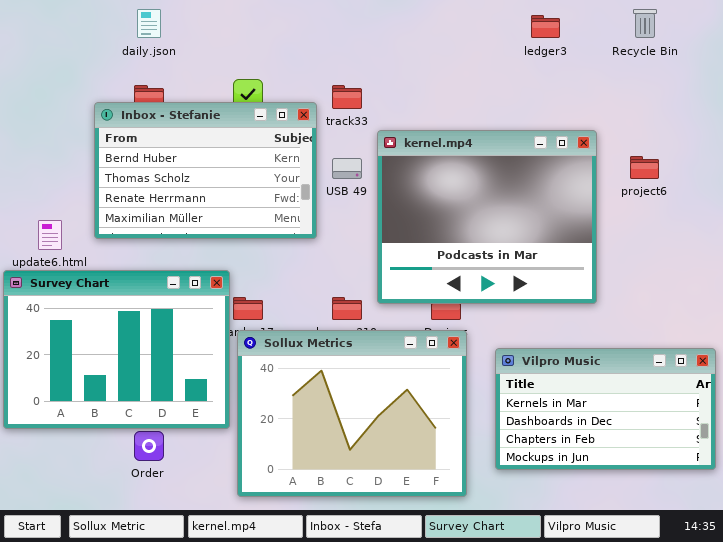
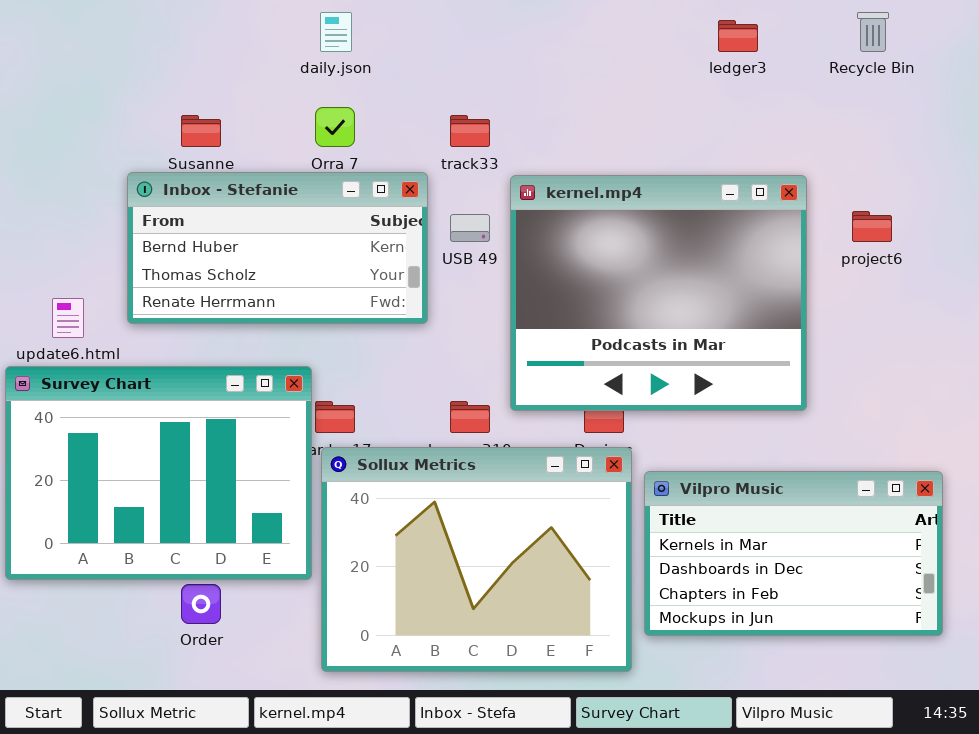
daily.json: [137,9,161,38] -> [320,12,352,52], moved
Inbox - Stefanie: [94,102,317,239] -> [127,172,428,324], resized
Vilpro Music: [495,348,716,470] -> [644,471,943,636], moved

